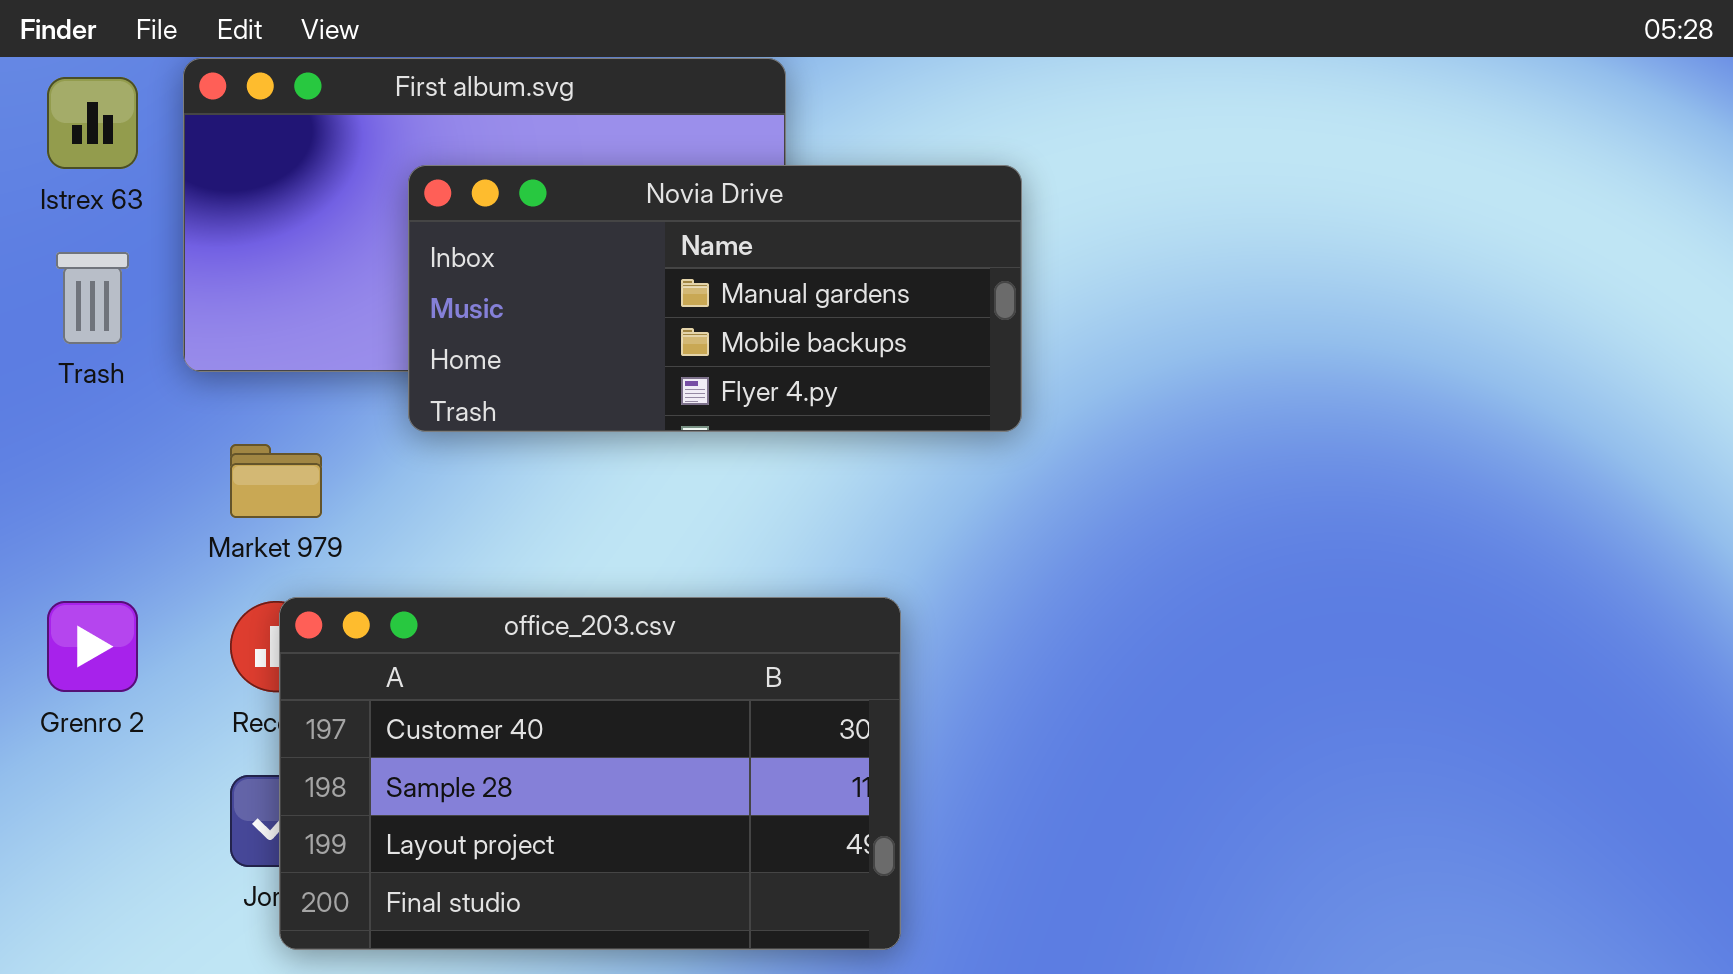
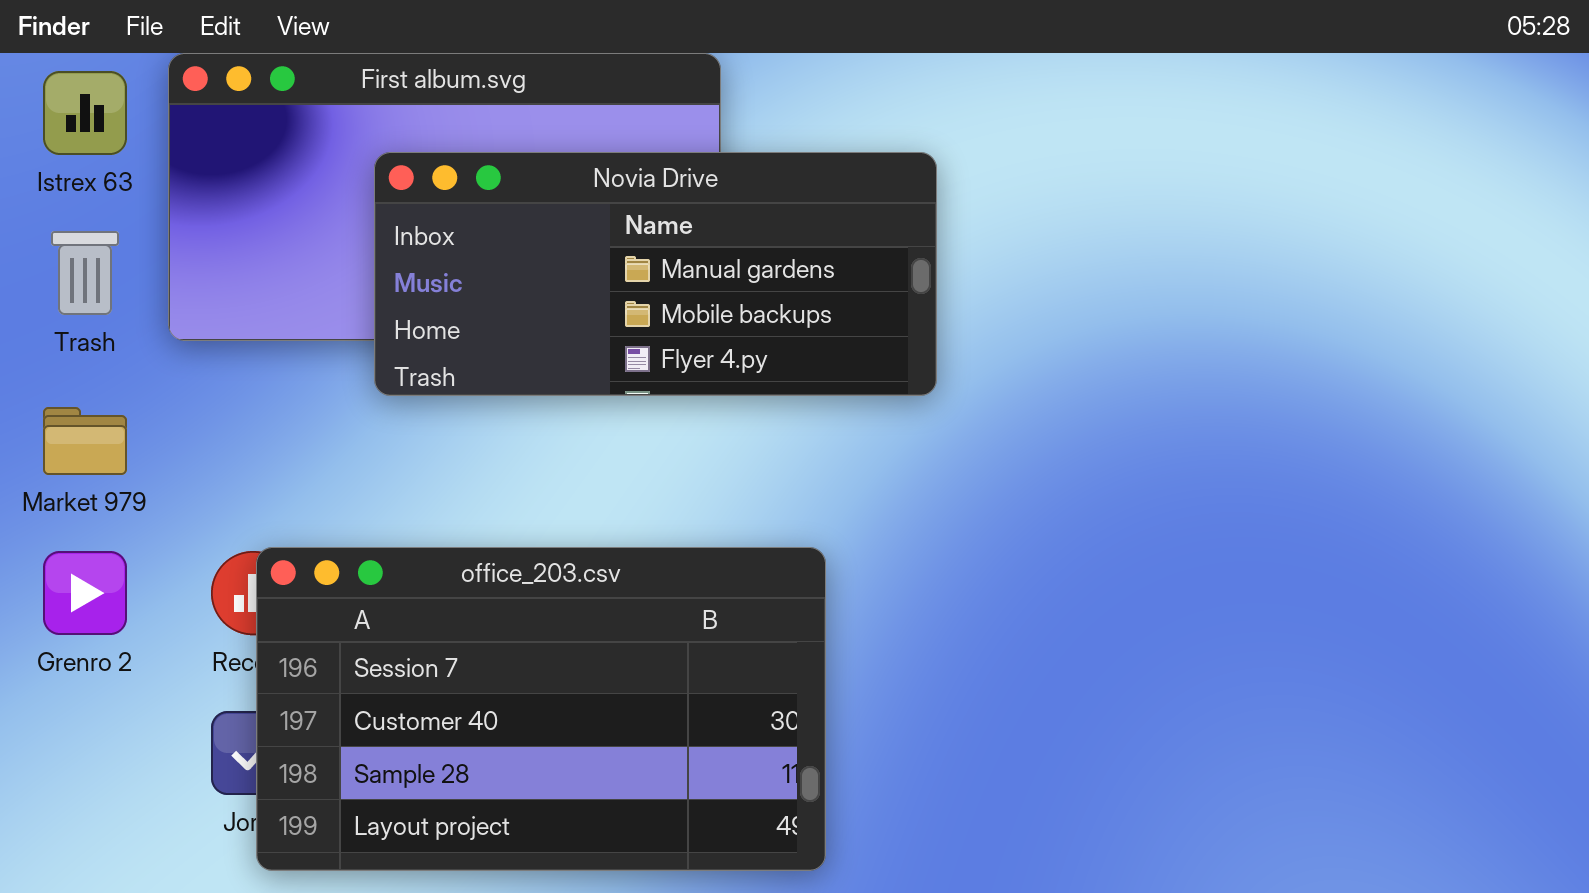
Market 979: [230,444,322,518] -> [43,407,127,475], moved
office_203.csv: [279,597,901,950] -> [256,547,826,871], scrolled up 1 row

